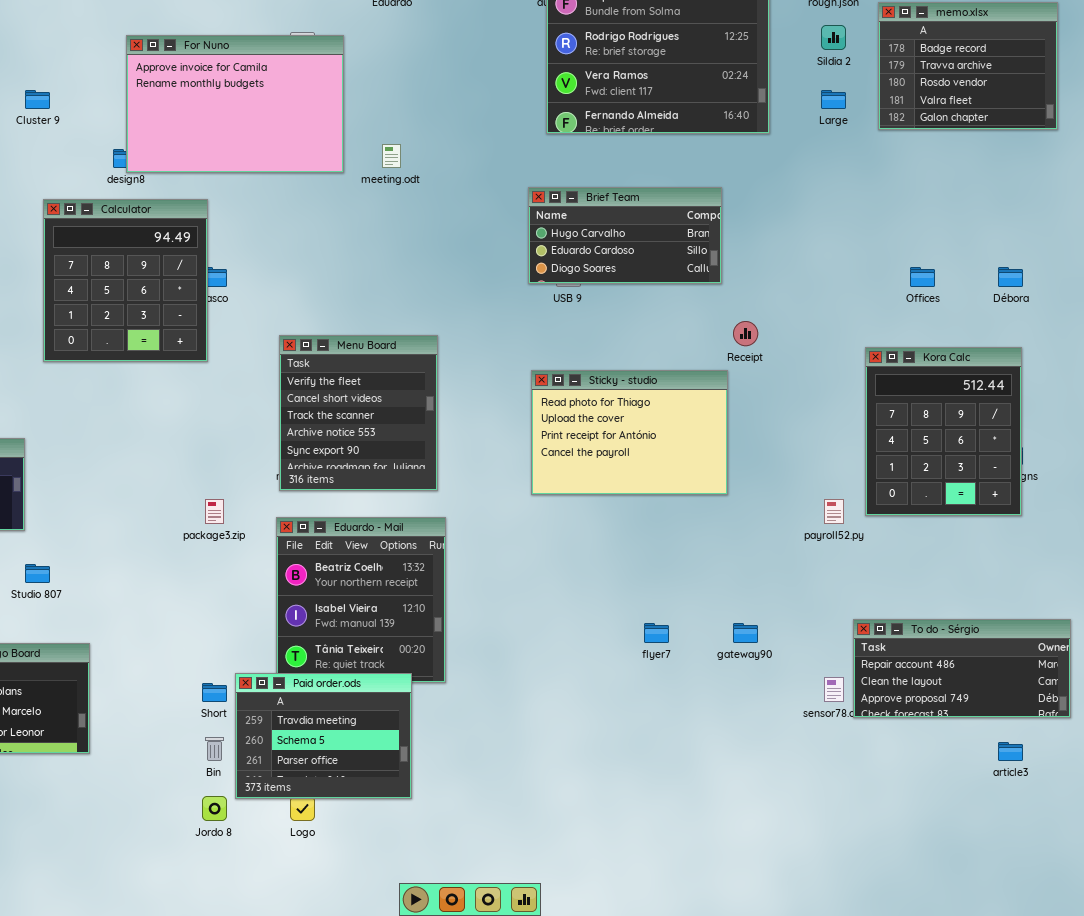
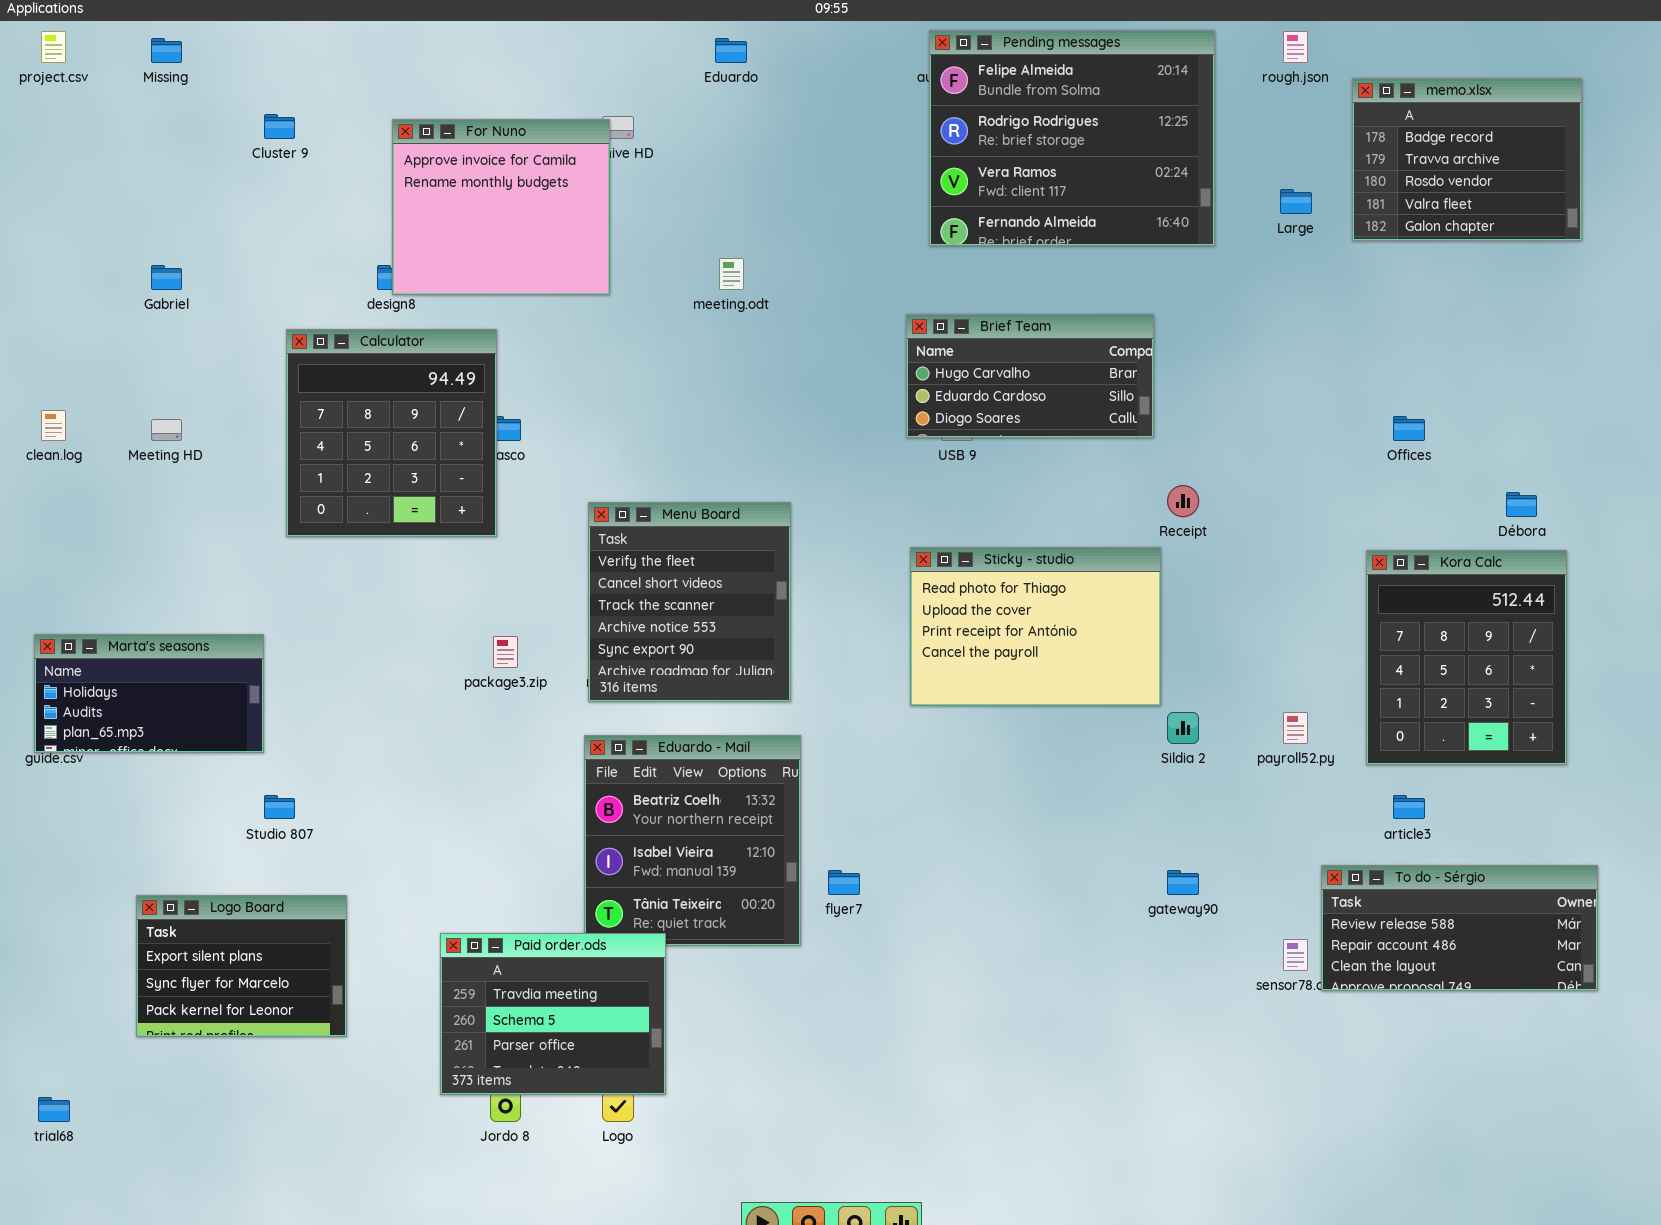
Sildia 2: [821,25,846,50] -> [1167,712,1199,744], moved
For Nuno: [126,35,344,173] -> [392,119,610,295], resized
Cluster 9: [25,90,50,109] -> [264,114,295,139], moved
Débora: [998,267,1023,287] -> [1506,492,1537,517], moved
Kora Calc: [865,347,1022,516] -> [1366,550,1567,765], moved
package3.zip: [205,499,224,524] -> [493,636,518,668], moved
To do - Sérgio: [853,619,1071,718] -> [1321,865,1598,991], scrolled up 1 row
flyer7: [644,623,669,643] -> [828,870,860,895], moved
Paid order.ods: [235,673,412,799] -> [440,933,666,1095], moved
article3: [998,742,1023,761] -> [1393,795,1425,819], moved

